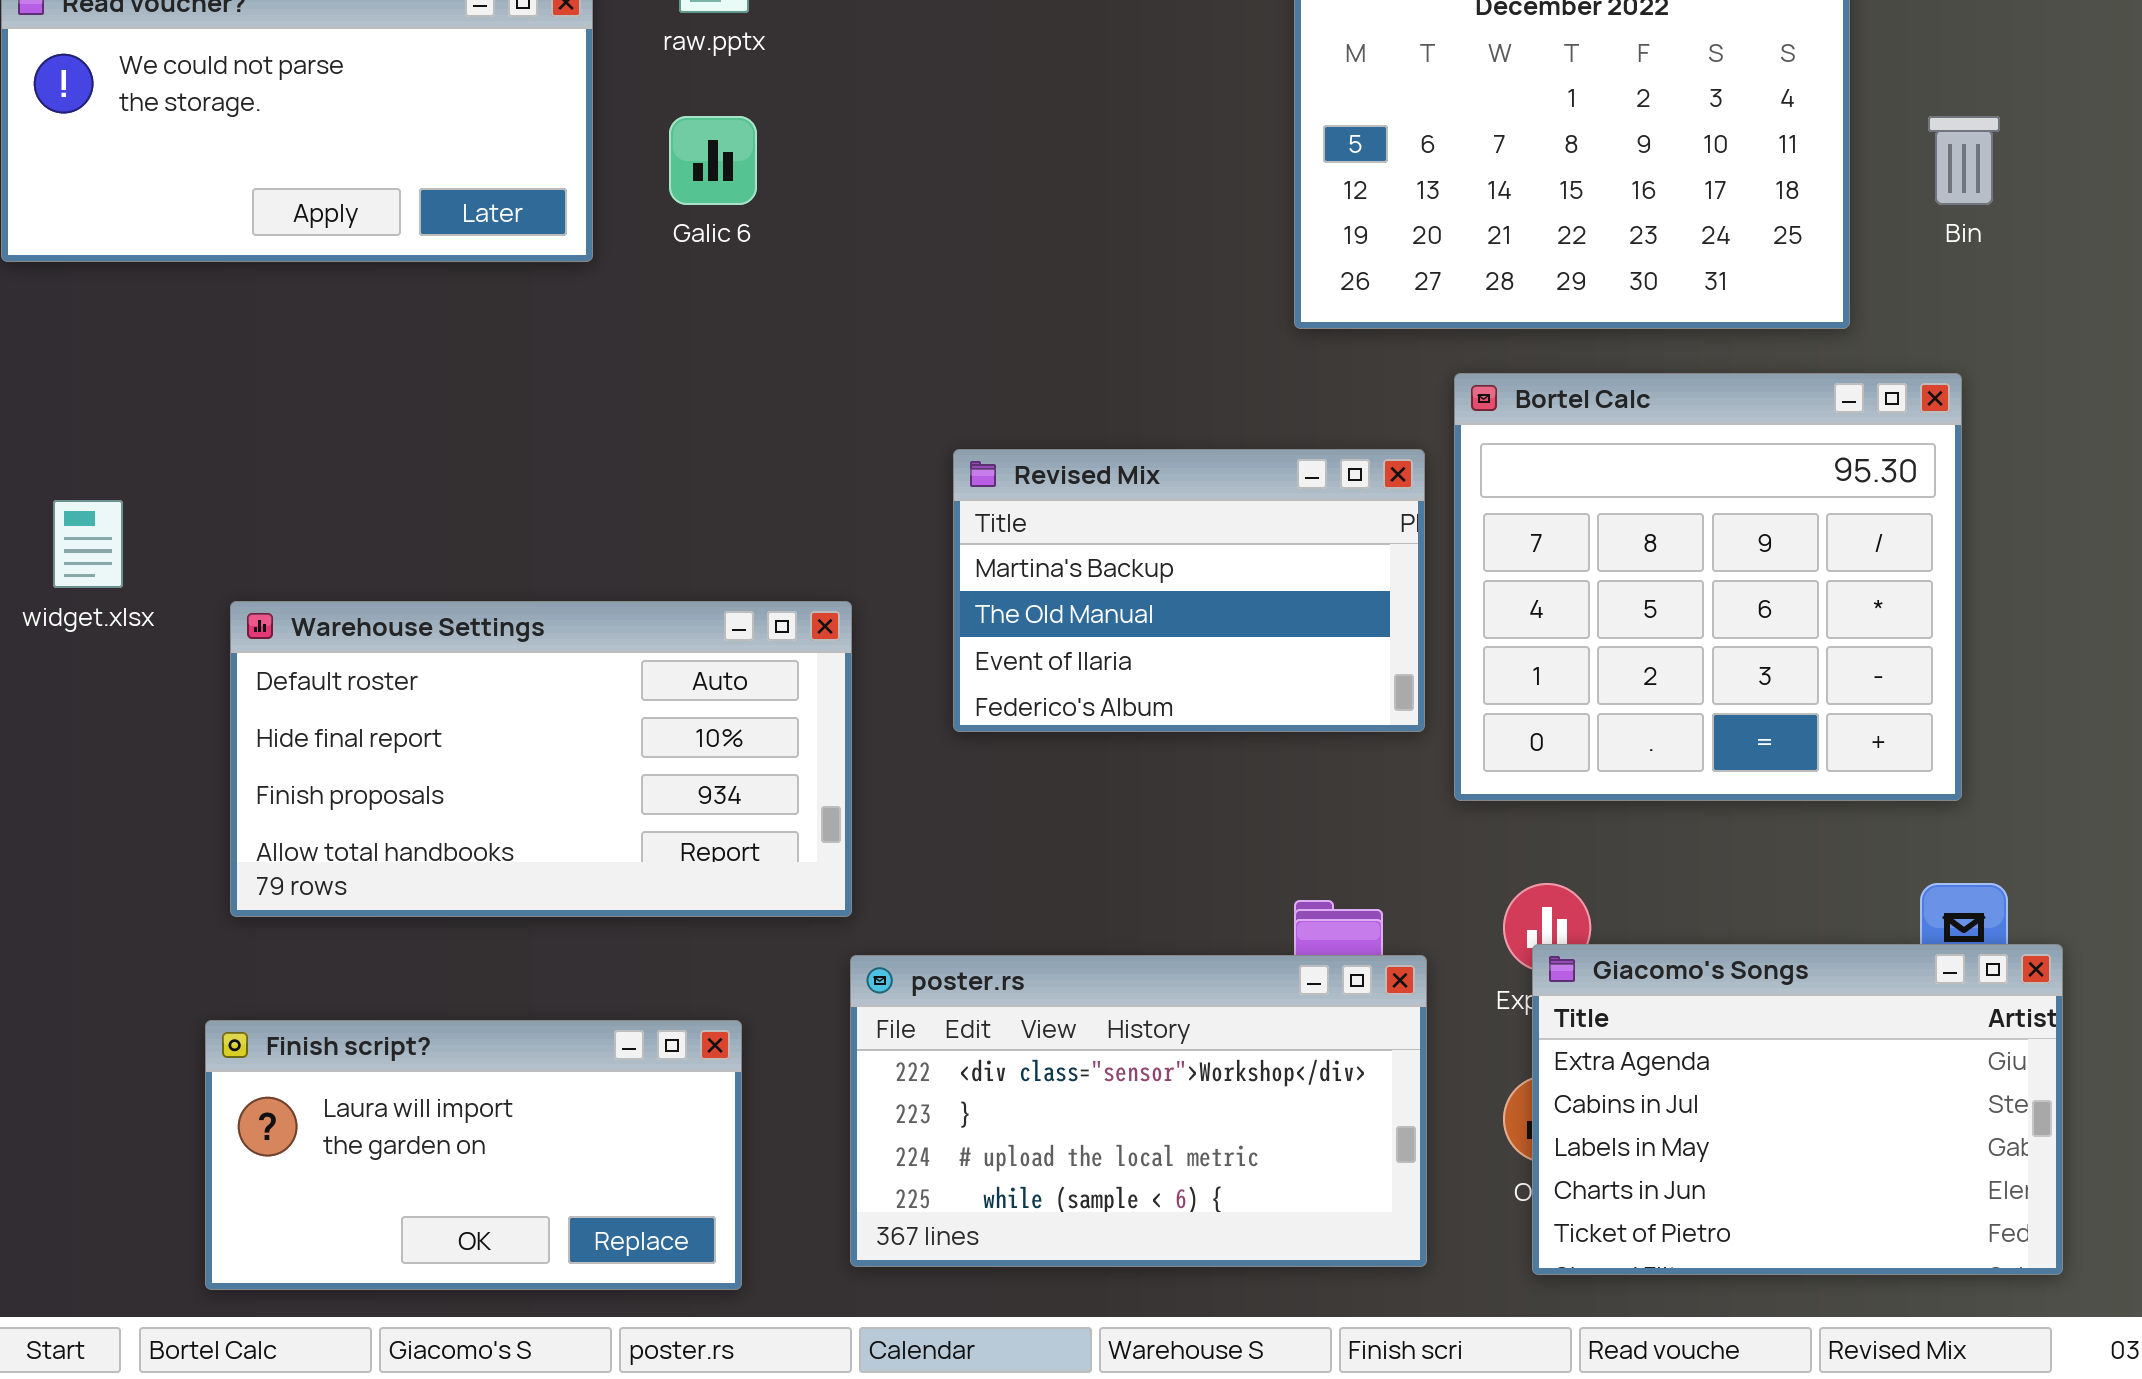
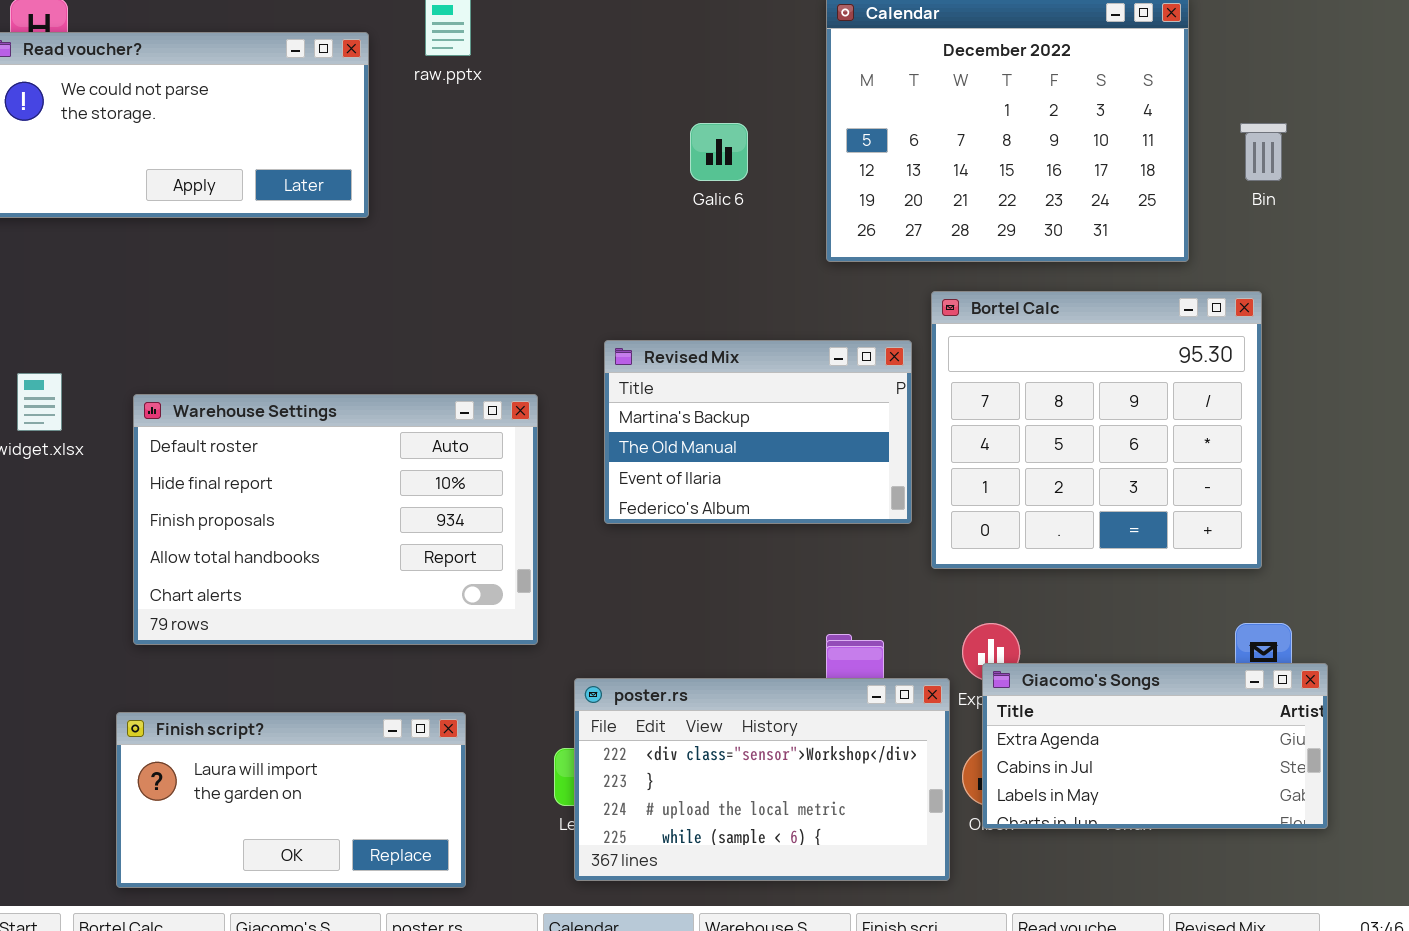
Galic 6: [669,116,757,205] -> [690,123,748,181], moved
Warehouse Settings: [230,601,852,917] -> [133,394,538,645], resized
Giacomo's Songs: [1532,944,2063,1275] -> [982,663,1328,829], resized
poster.rs: [850,955,1427,1267] -> [574,678,950,881], moved

